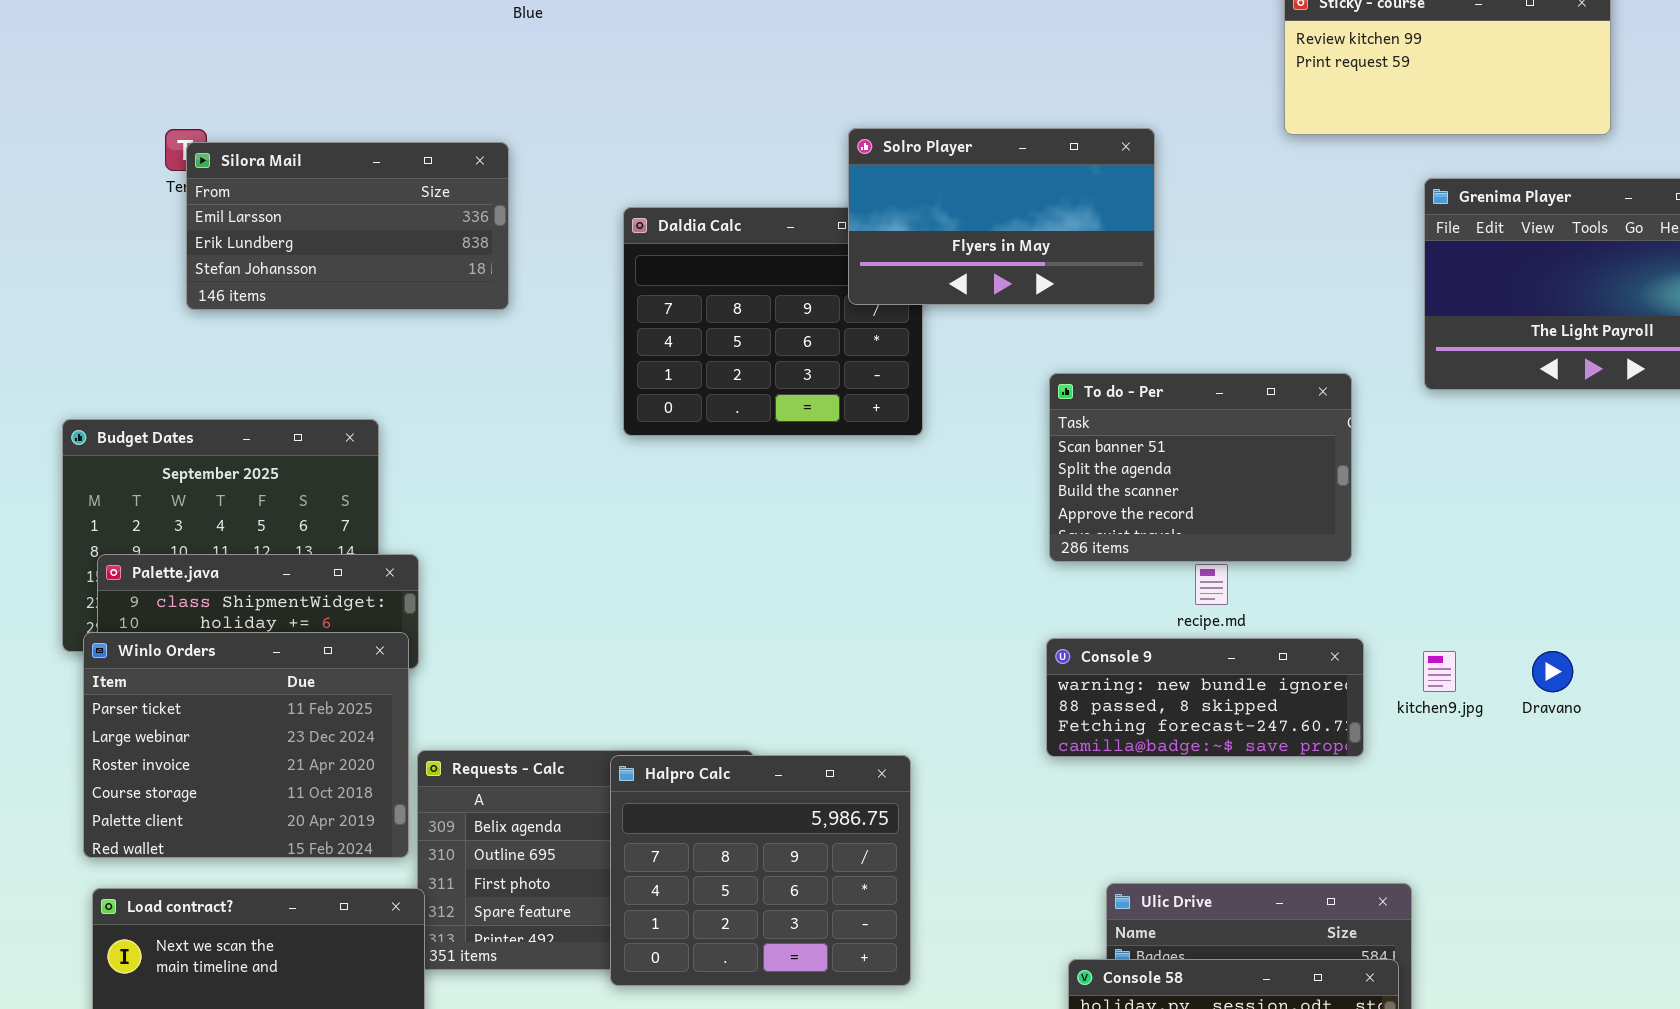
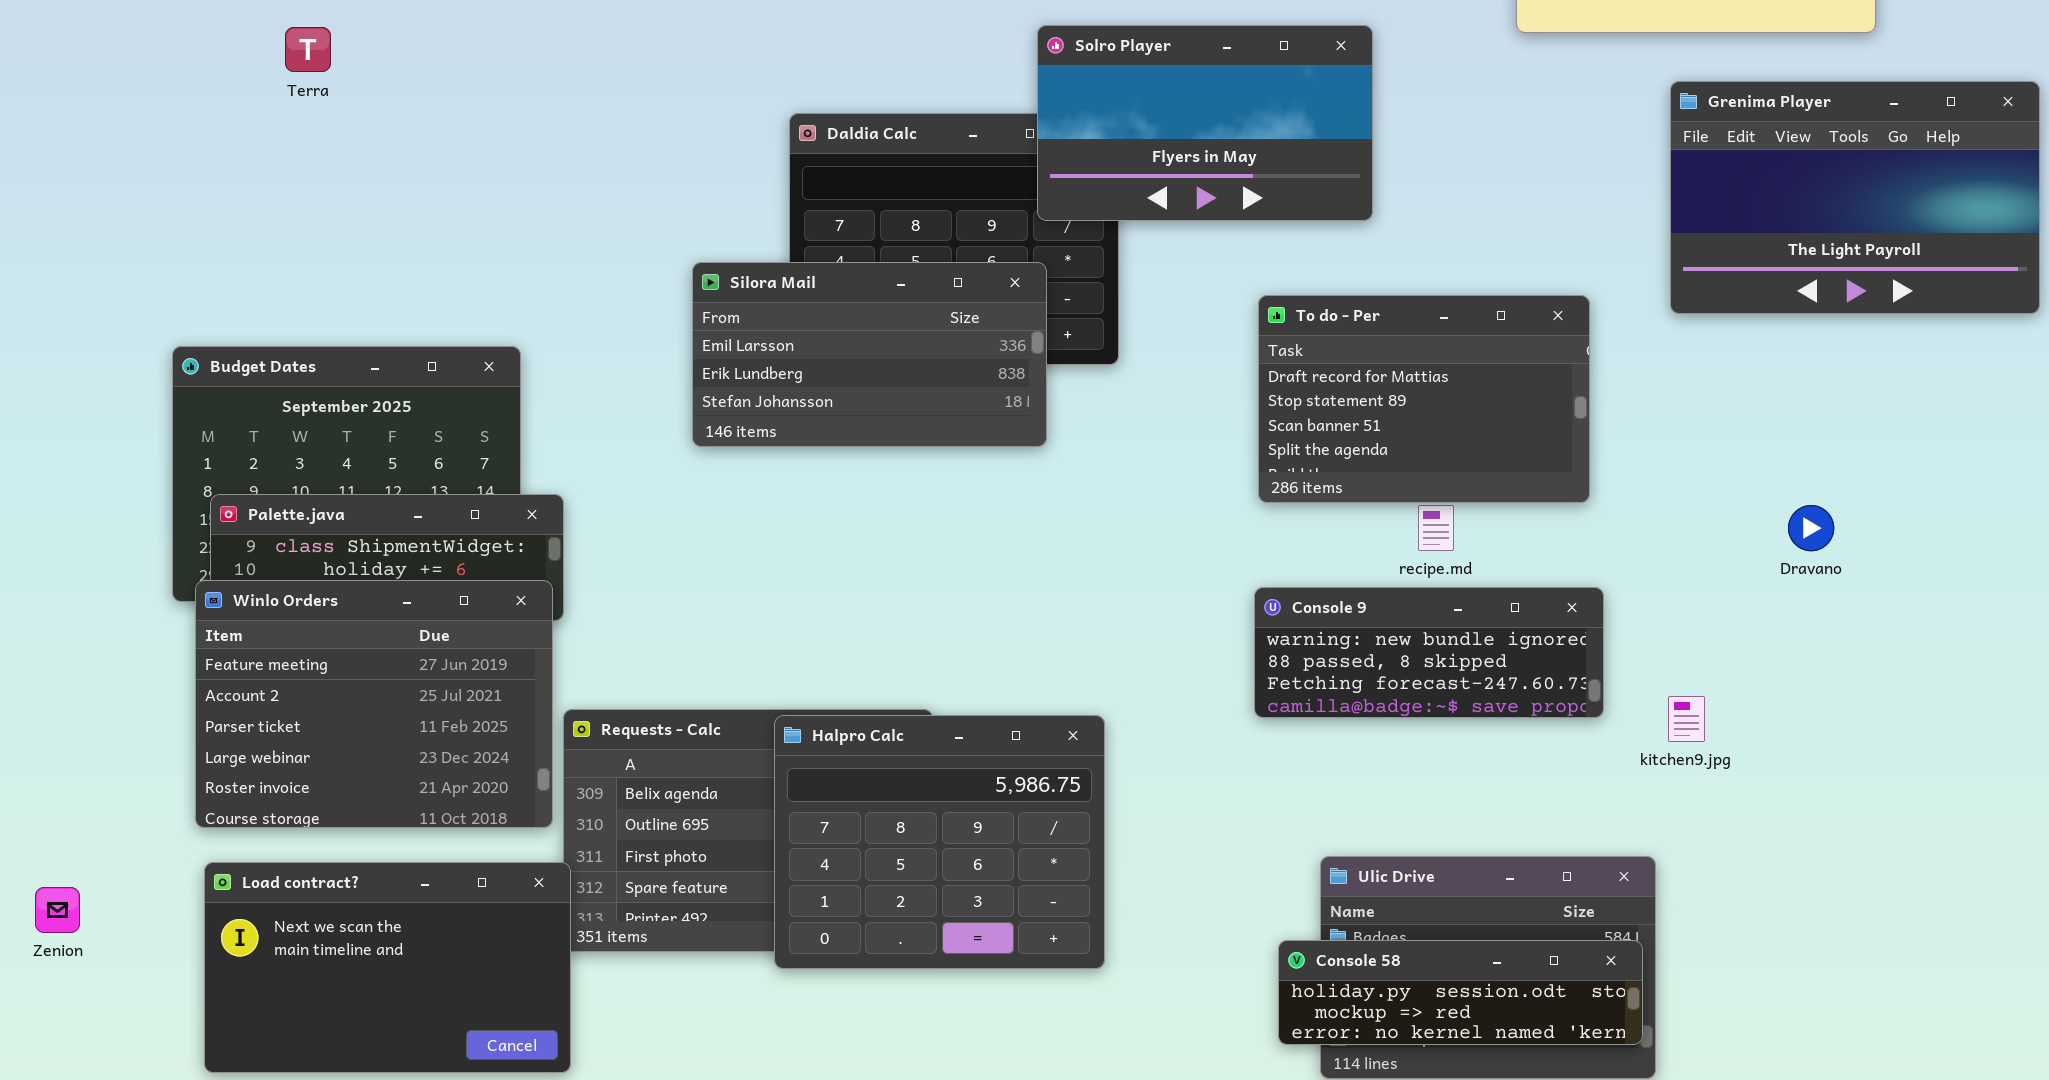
Silora Mail: [186,142,509,310] -> [692,262,1047,447], moved
To do - Per: [1049,373,1352,562] -> [1258,295,1590,503], scrolled up 2 rows
Winlo Orders: [83,632,409,858] -> [195,580,553,828], scrolled up 2 rows
kitchen9.jpg: [1423,651,1456,692] -> [1668,696,1705,742], moved
Dravano: [1532,651,1573,692] -> [1788,505,1834,551], moved

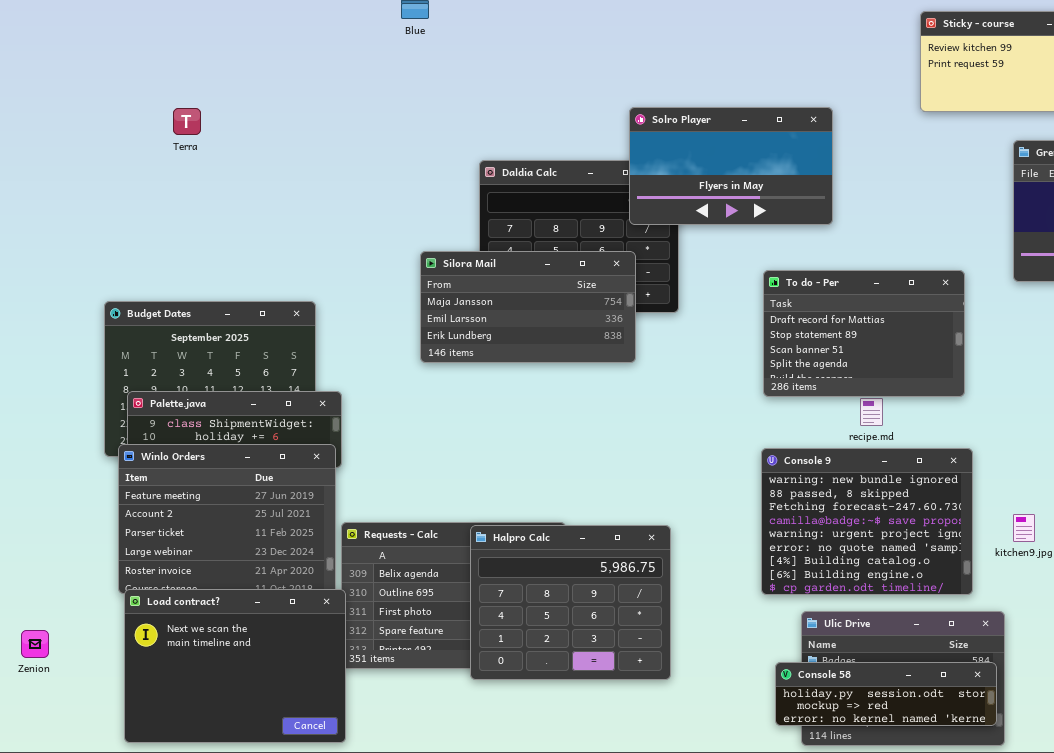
Silora Mail: [692,262,1047,447] -> [420,251,636,363], scrolled up 1 row
Console 9: [1254,587,1604,718] -> [761,448,973,595], resized
Load contract?: [204,862,571,1073] -> [124,589,346,743], resized

